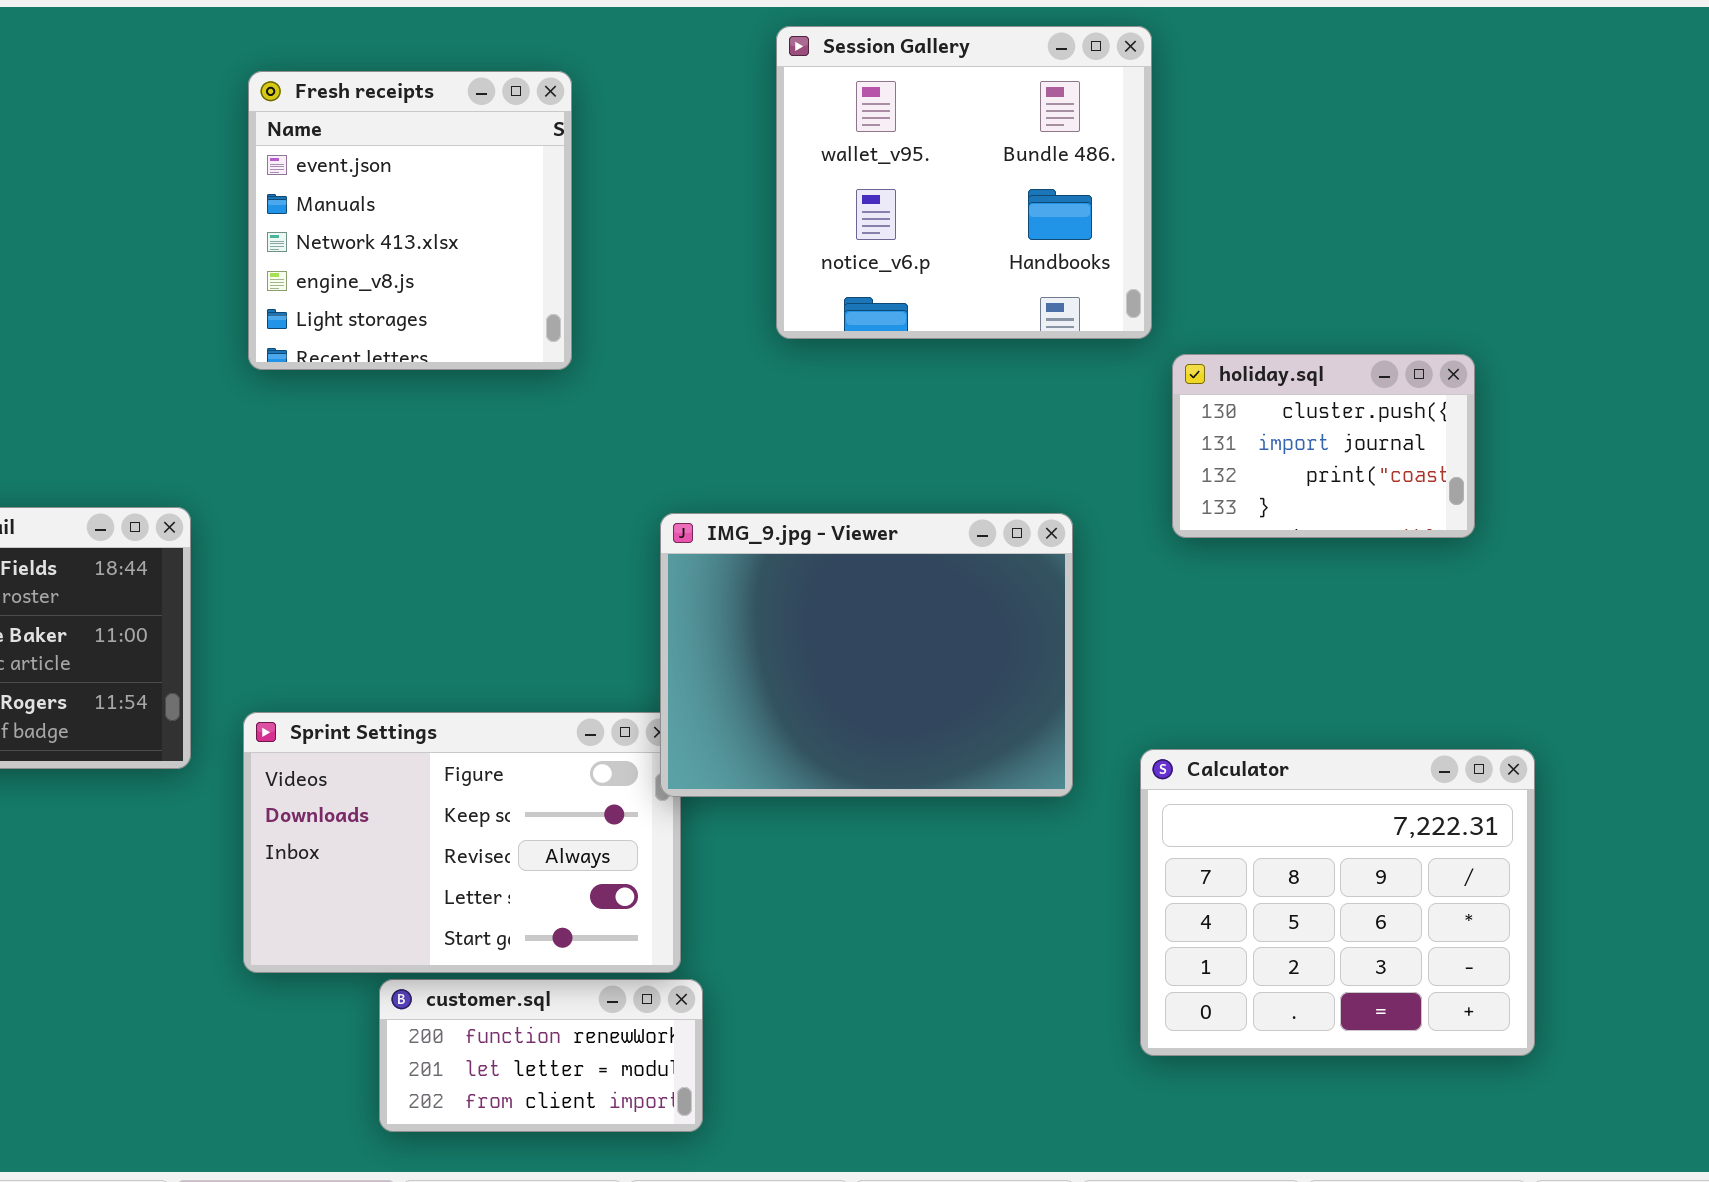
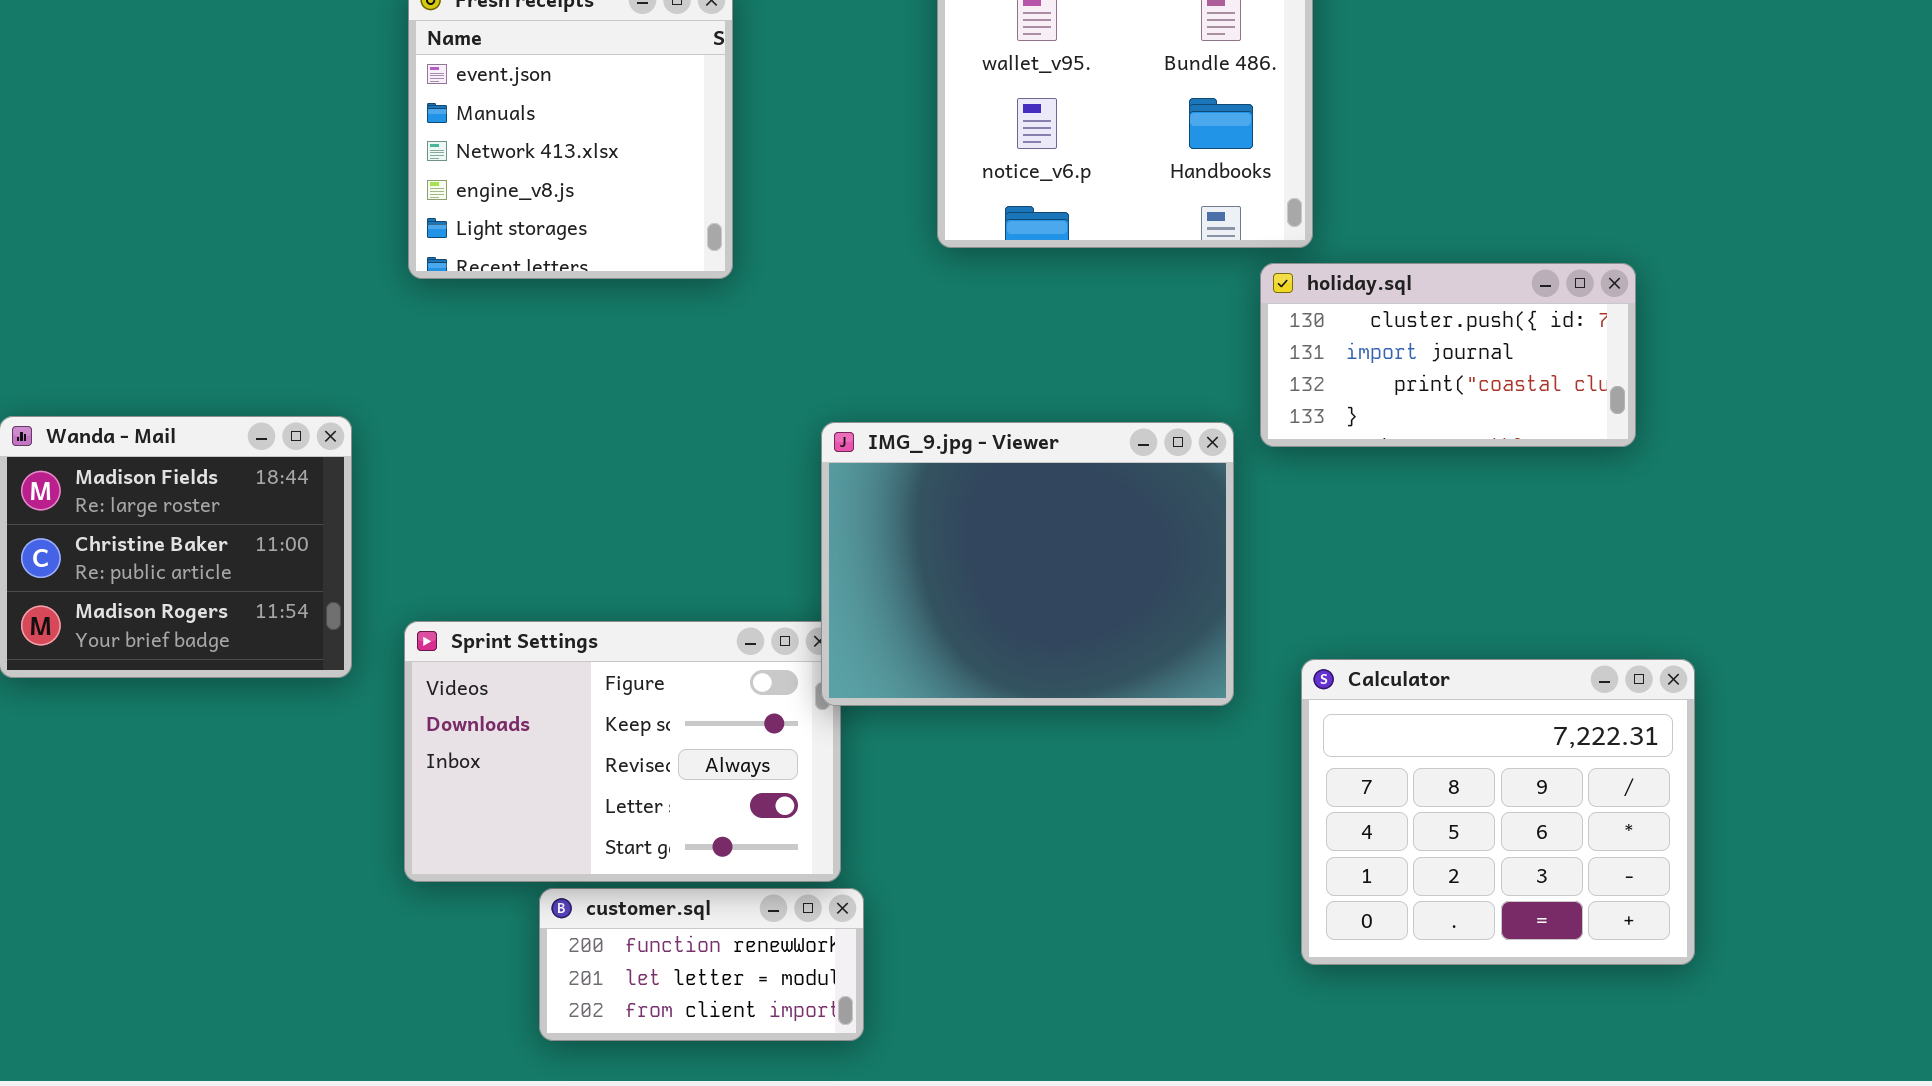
holiday.sql: [1172,354,1475,538] -> [1260,263,1636,447], resized

